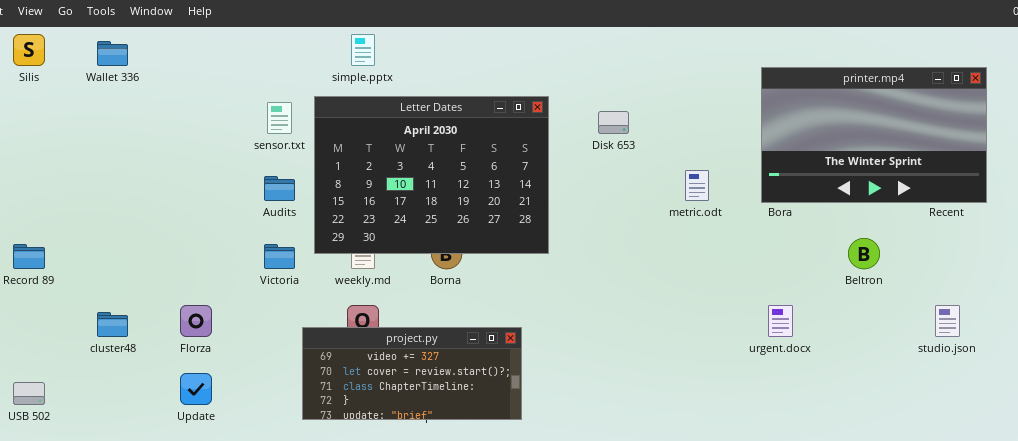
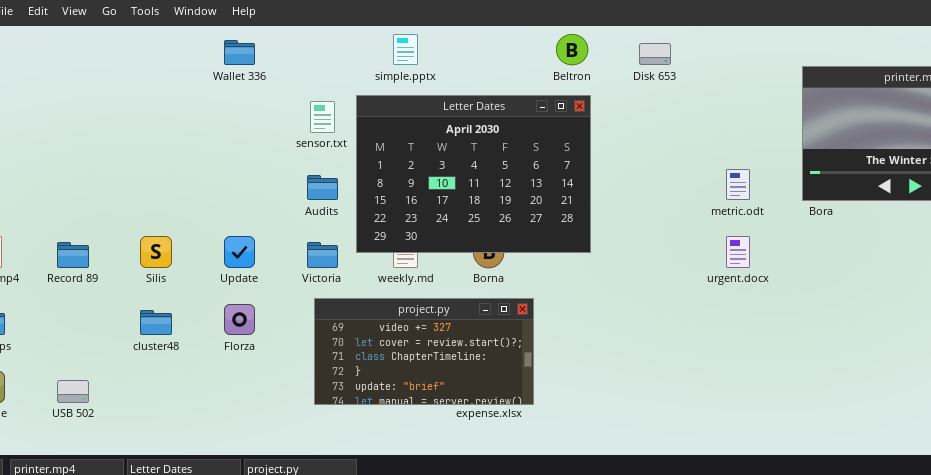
Silis: [13,34,45,66] -> [140,236,172,268], moved
Wallet 336: [97,41,128,66] -> [224,40,255,65], moved
Disk 653: [598,111,629,134] -> [639,43,671,65], moved
Beltron: [848,238,880,269] -> [556,34,588,65], moved
urgent.docx: [768,305,793,337] -> [726,236,750,268], moved
project.py: [302,327,522,420] -> [314,298,534,405], moved, resized
Update: [180,373,212,405] -> [224,236,255,268], moved

